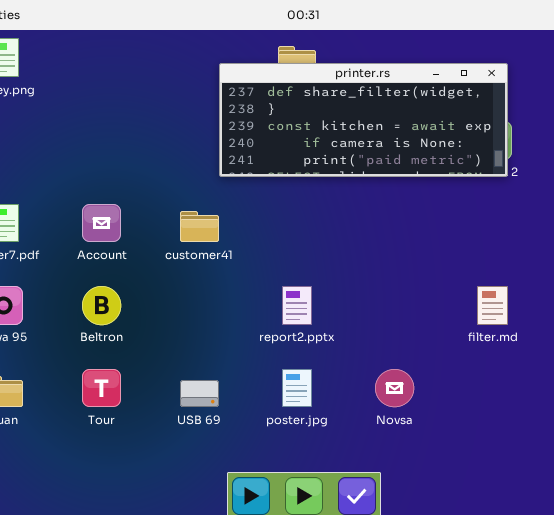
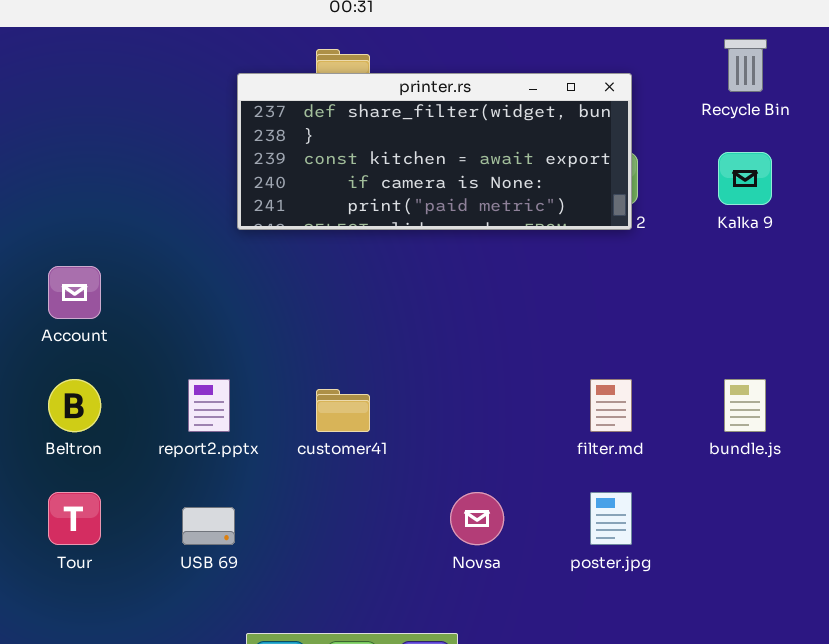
customer41: [180,211,219,242] -> [316,389,370,432], moved
report2.pptx: [282,286,312,325] -> [188,379,230,432], moved
poster.jpg: [282,369,312,407] -> [590,492,632,545], moved

